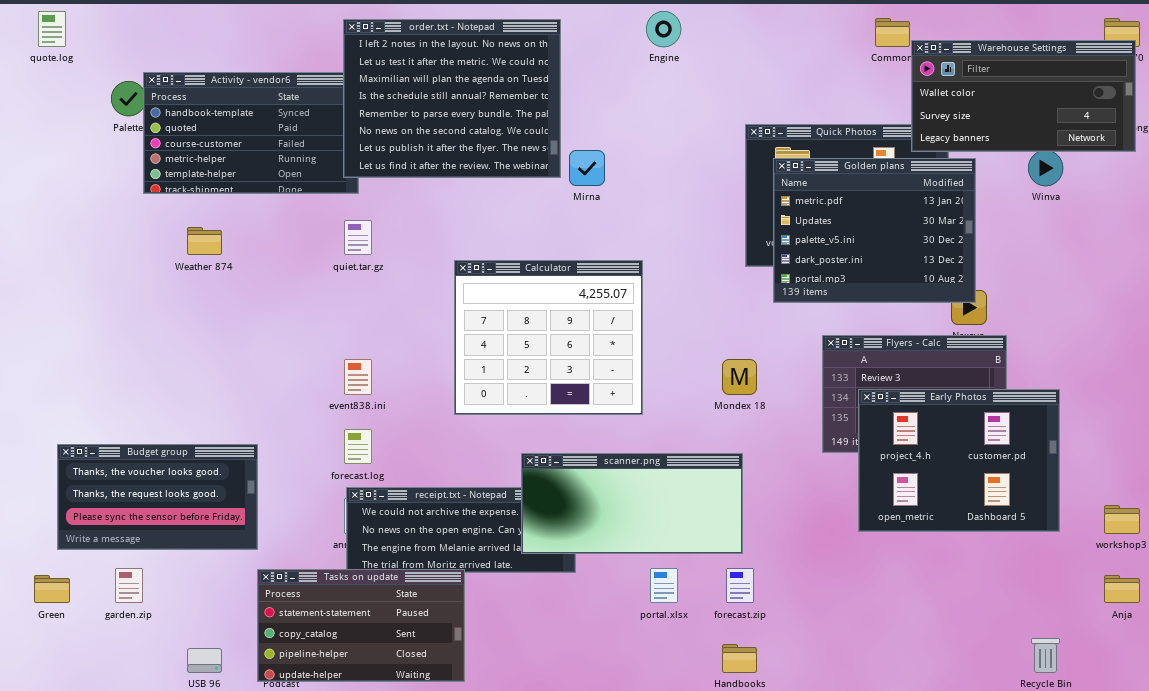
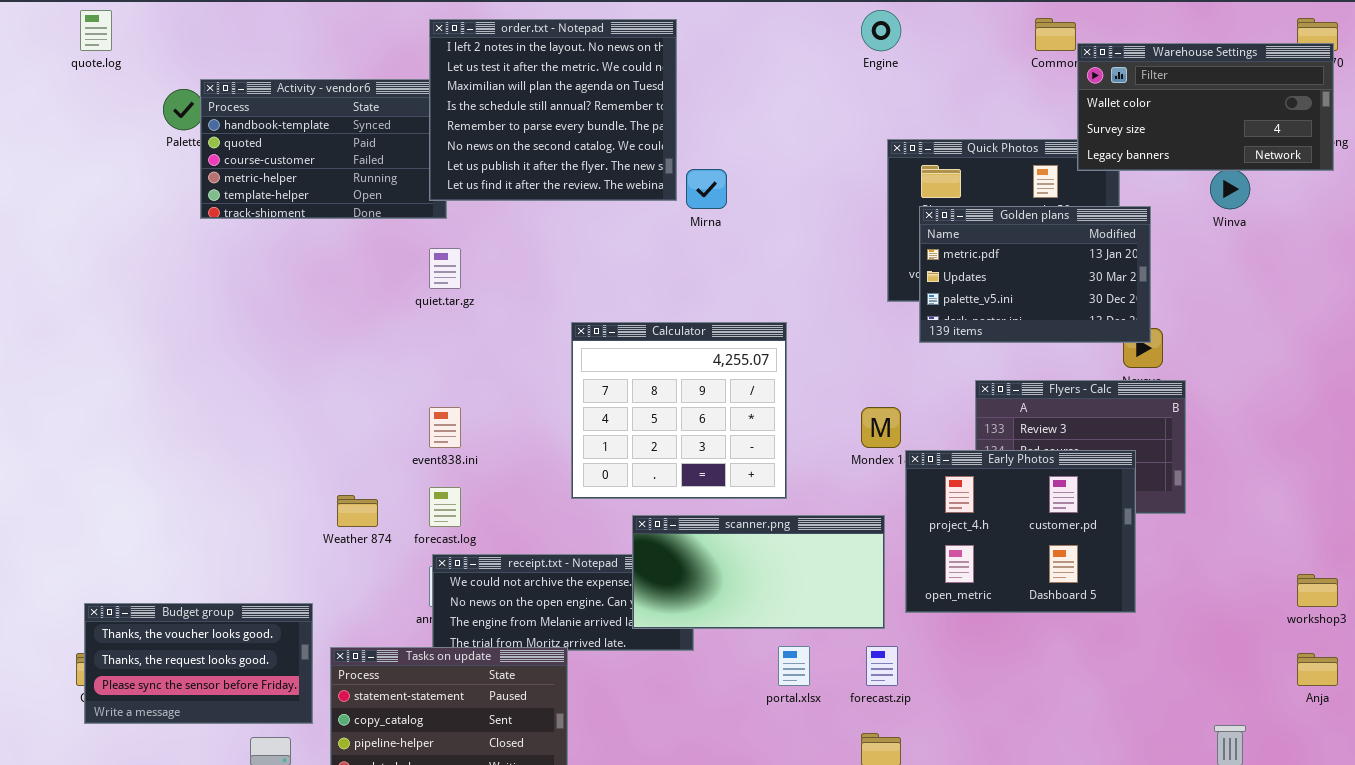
Engine: [646,11,681,47] -> [861,10,901,51], moved
Golden plans: [773,158,976,303] -> [919,206,1151,343], resized
Weather 874: [187,227,222,255] -> [337,495,378,527], moved
Calculator: [454,260,643,415] -> [571,322,787,499], moved
Early Photos: [858,389,1060,532] -> [905,450,1136,613], moved
Budget group: [57,444,258,550] -> [84,603,313,724], moved

